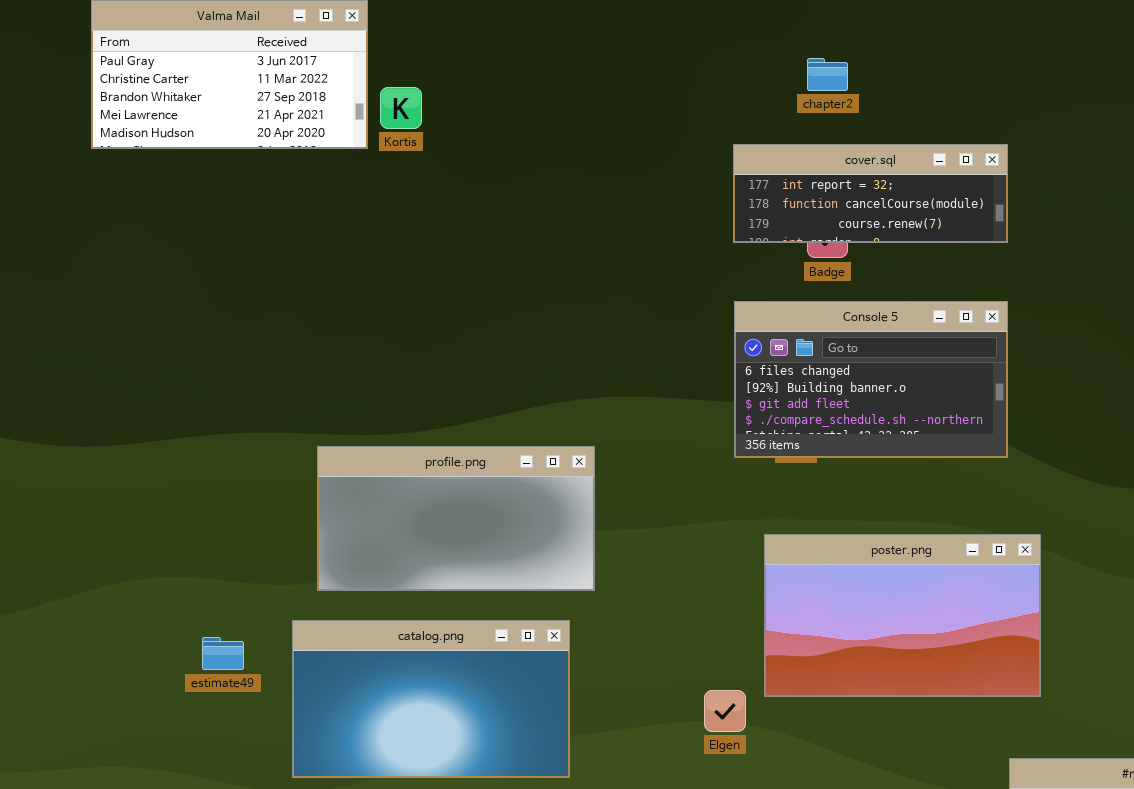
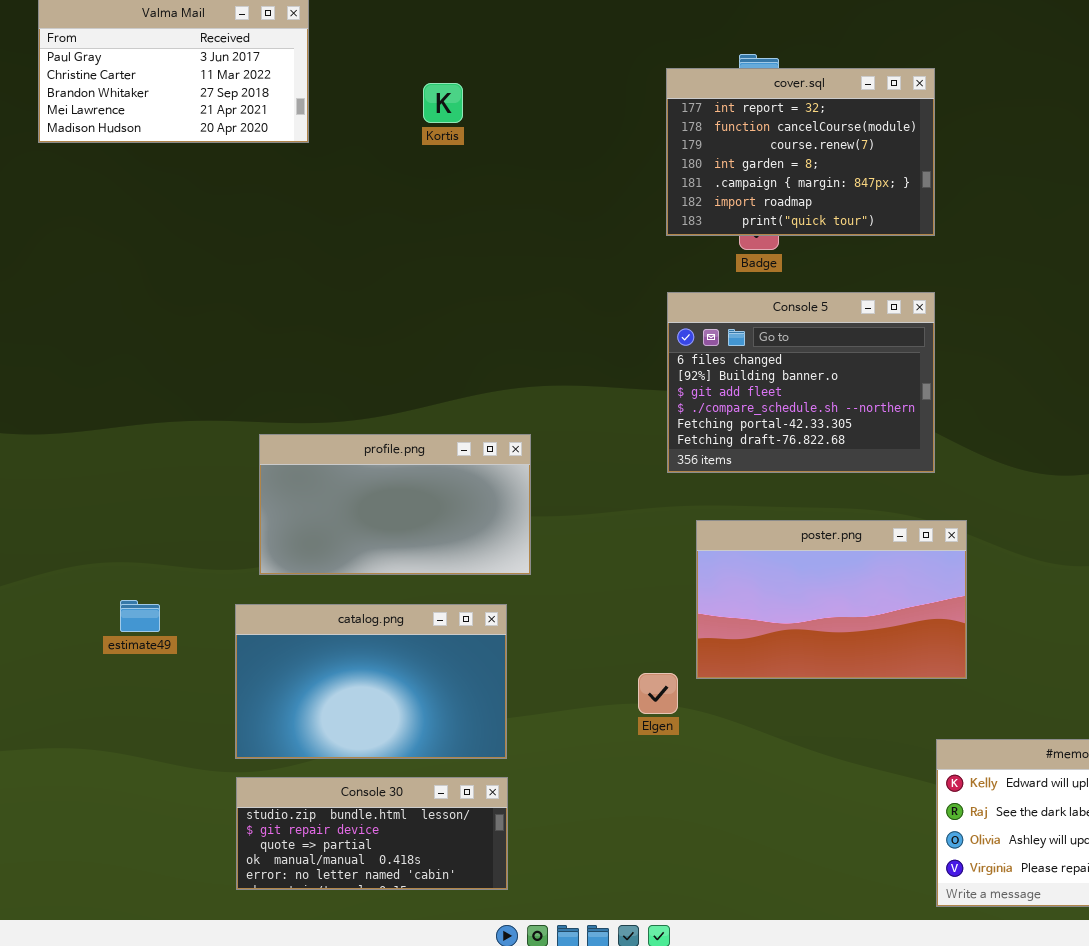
Kortis: [380,87,422,129] -> [423,83,463,123], moved
cover.sql: [733,144,1008,243] -> [666,68,935,236], resized
Console 5: [734,301,1008,458] -> [667,292,935,473], resized
estimate49: [202,637,244,670] -> [120,600,160,632], moved

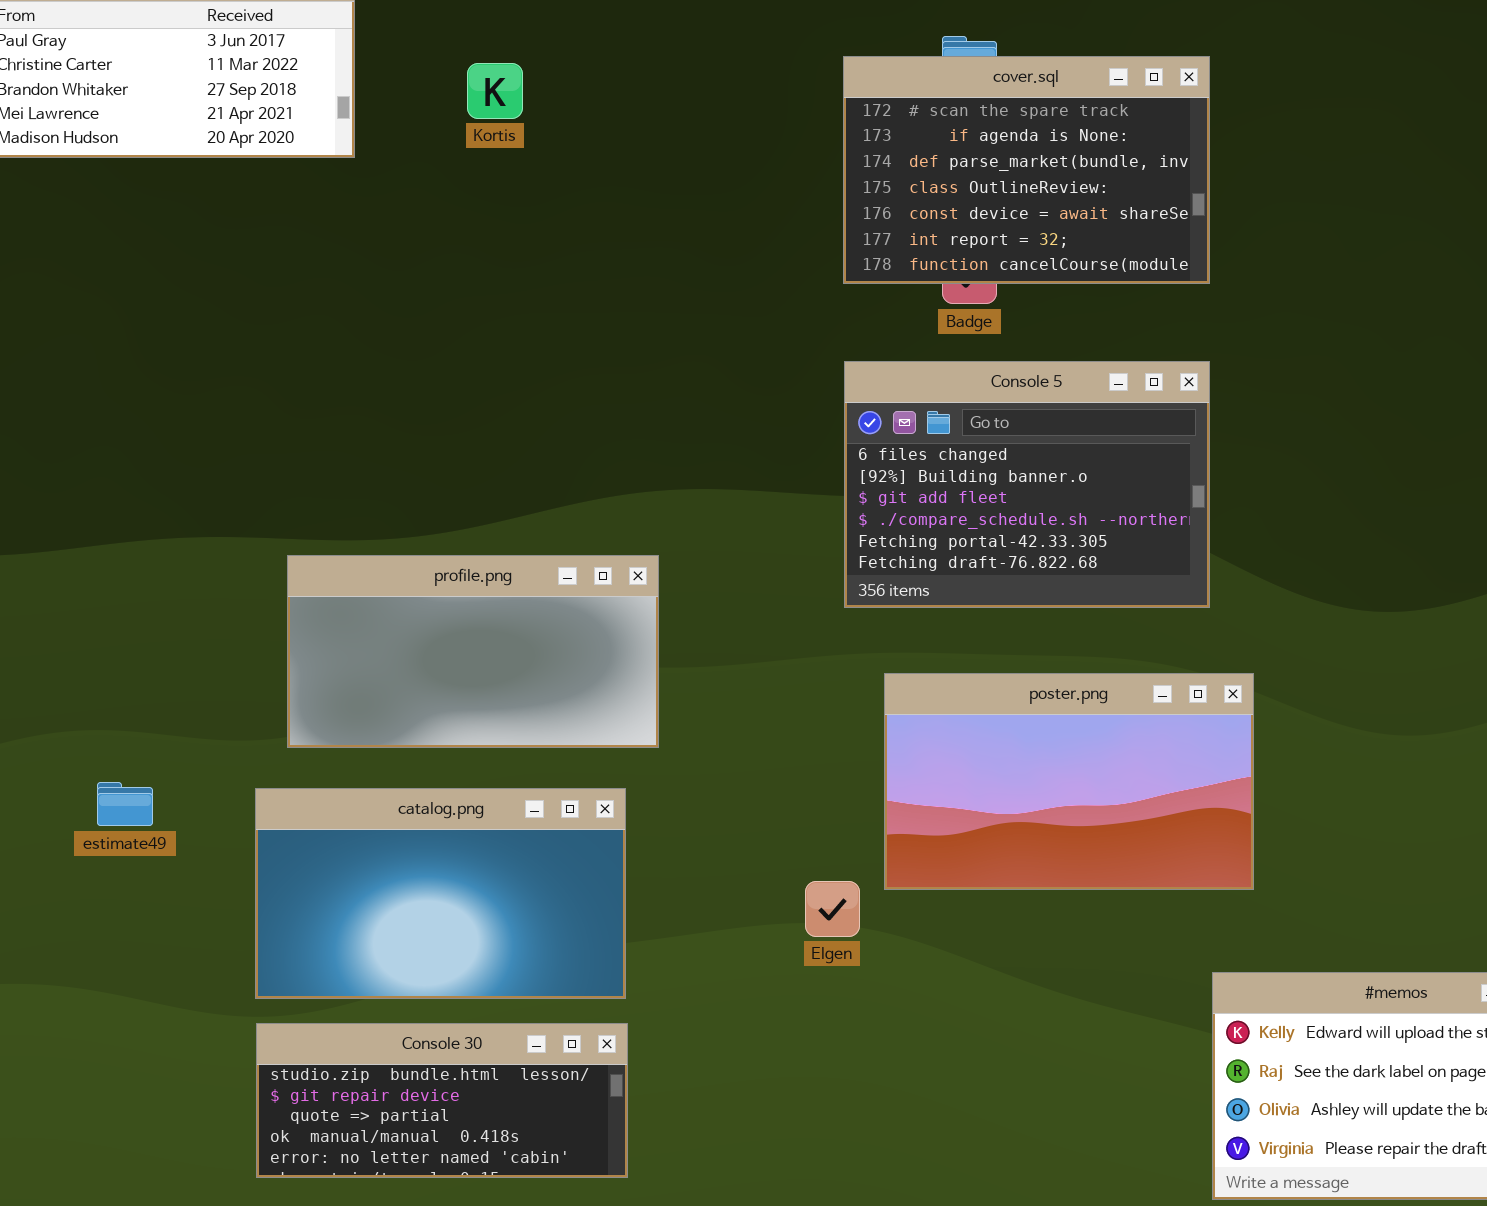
cover.sql: [666,68,935,236] -> [843,56,1210,284], scrolled up 5 rows
Kortis: [423,83,463,123] -> [467,63,523,119], moved

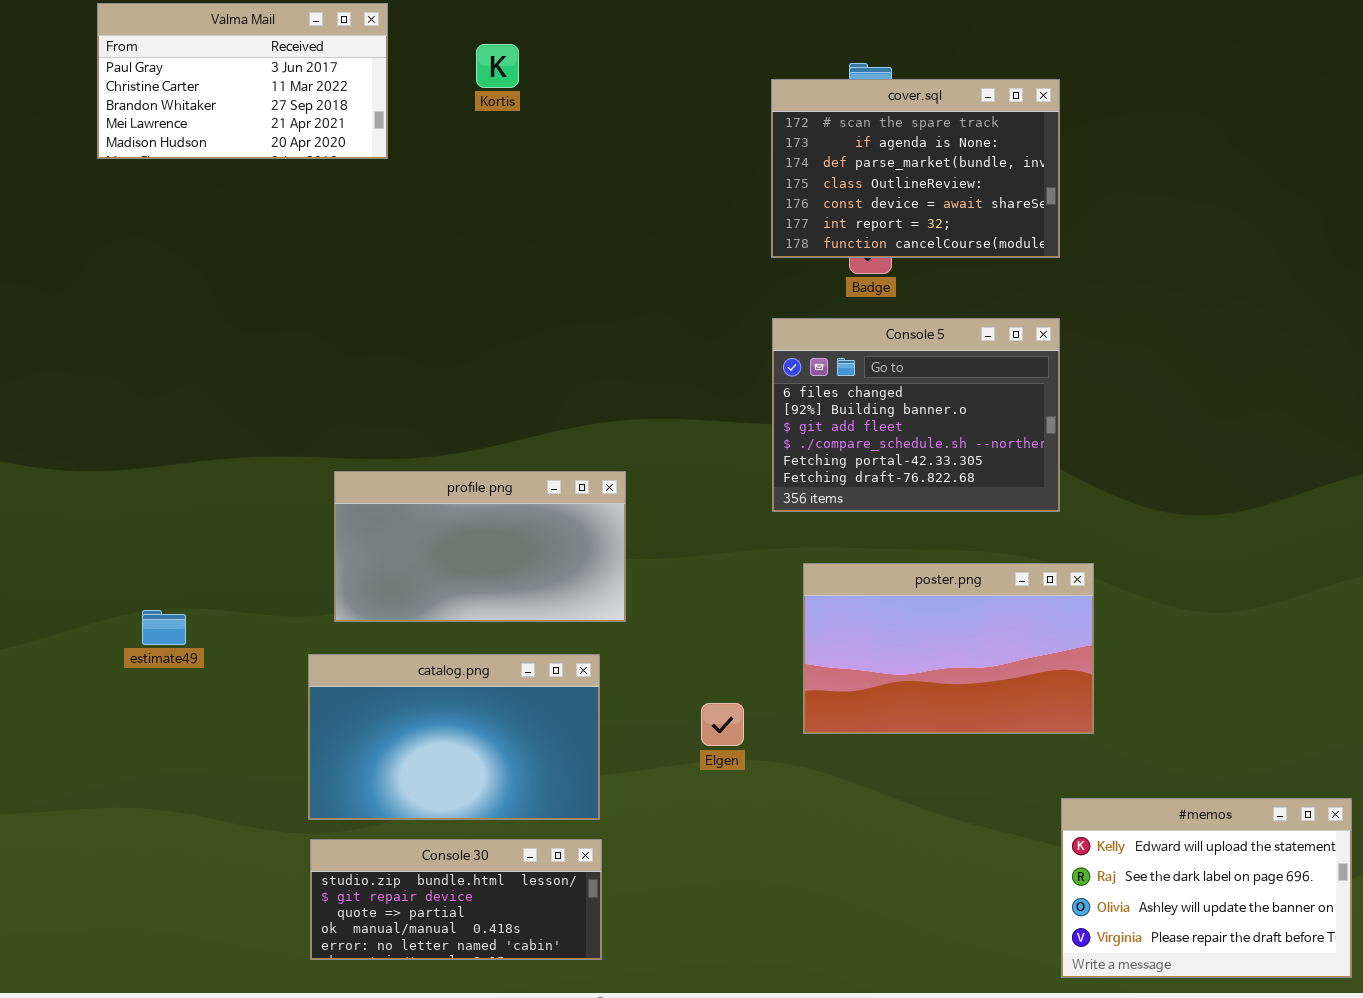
Kortis: [467,63,523,119] -> [476,44,519,88], moved
estimate49: [97,782,153,826] -> [142,610,186,645], moved
Elgen: [805,881,860,937] -> [701,703,744,746], moved

